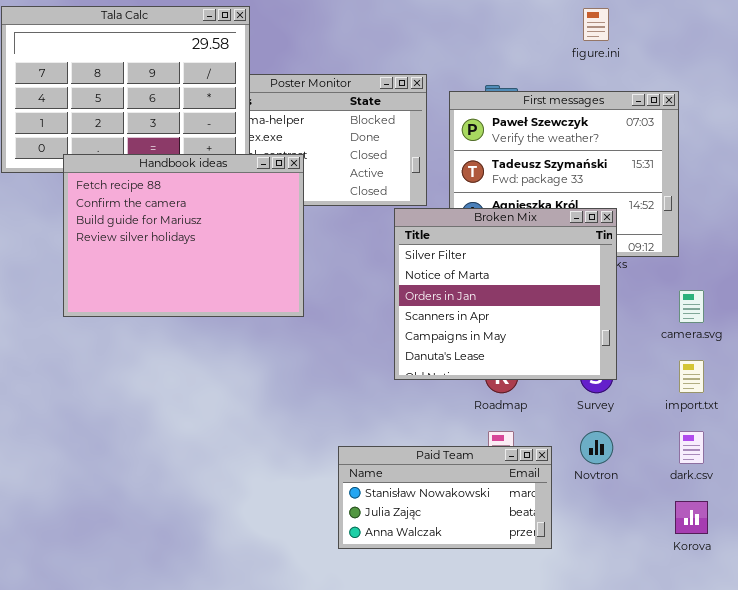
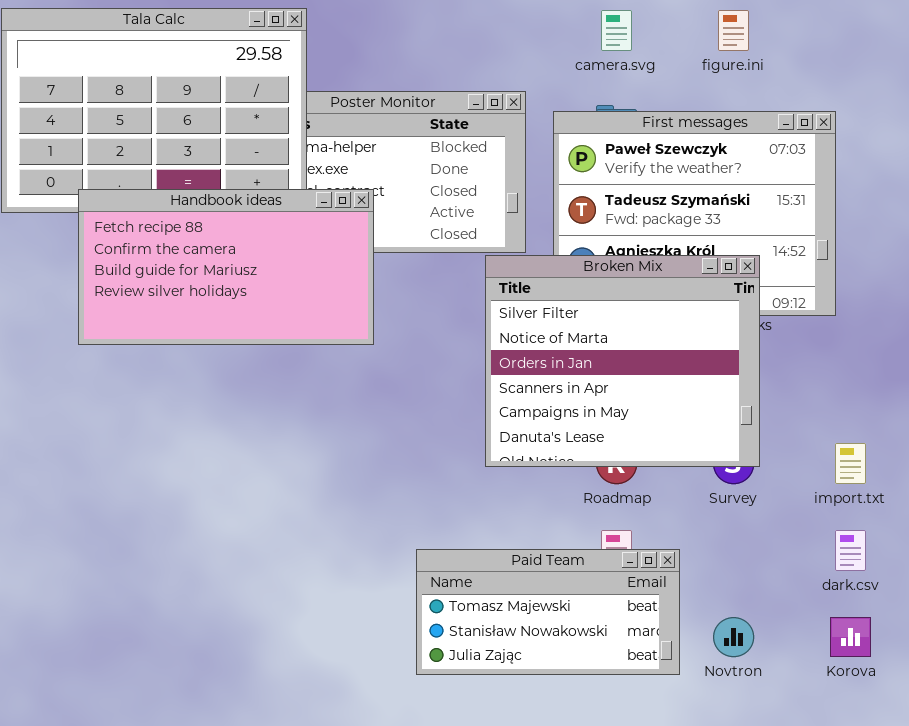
Handbook ideas: [63,154,304,317] -> [78,189,374,345], resized
camera.svg: [679,290,704,323] -> [601,10,632,51], moved
Novtron: [580,431,613,464] -> [713,617,754,657], moved
Paid Team: [338,446,552,549] -> [416,549,680,675], scrolled up 1 row

